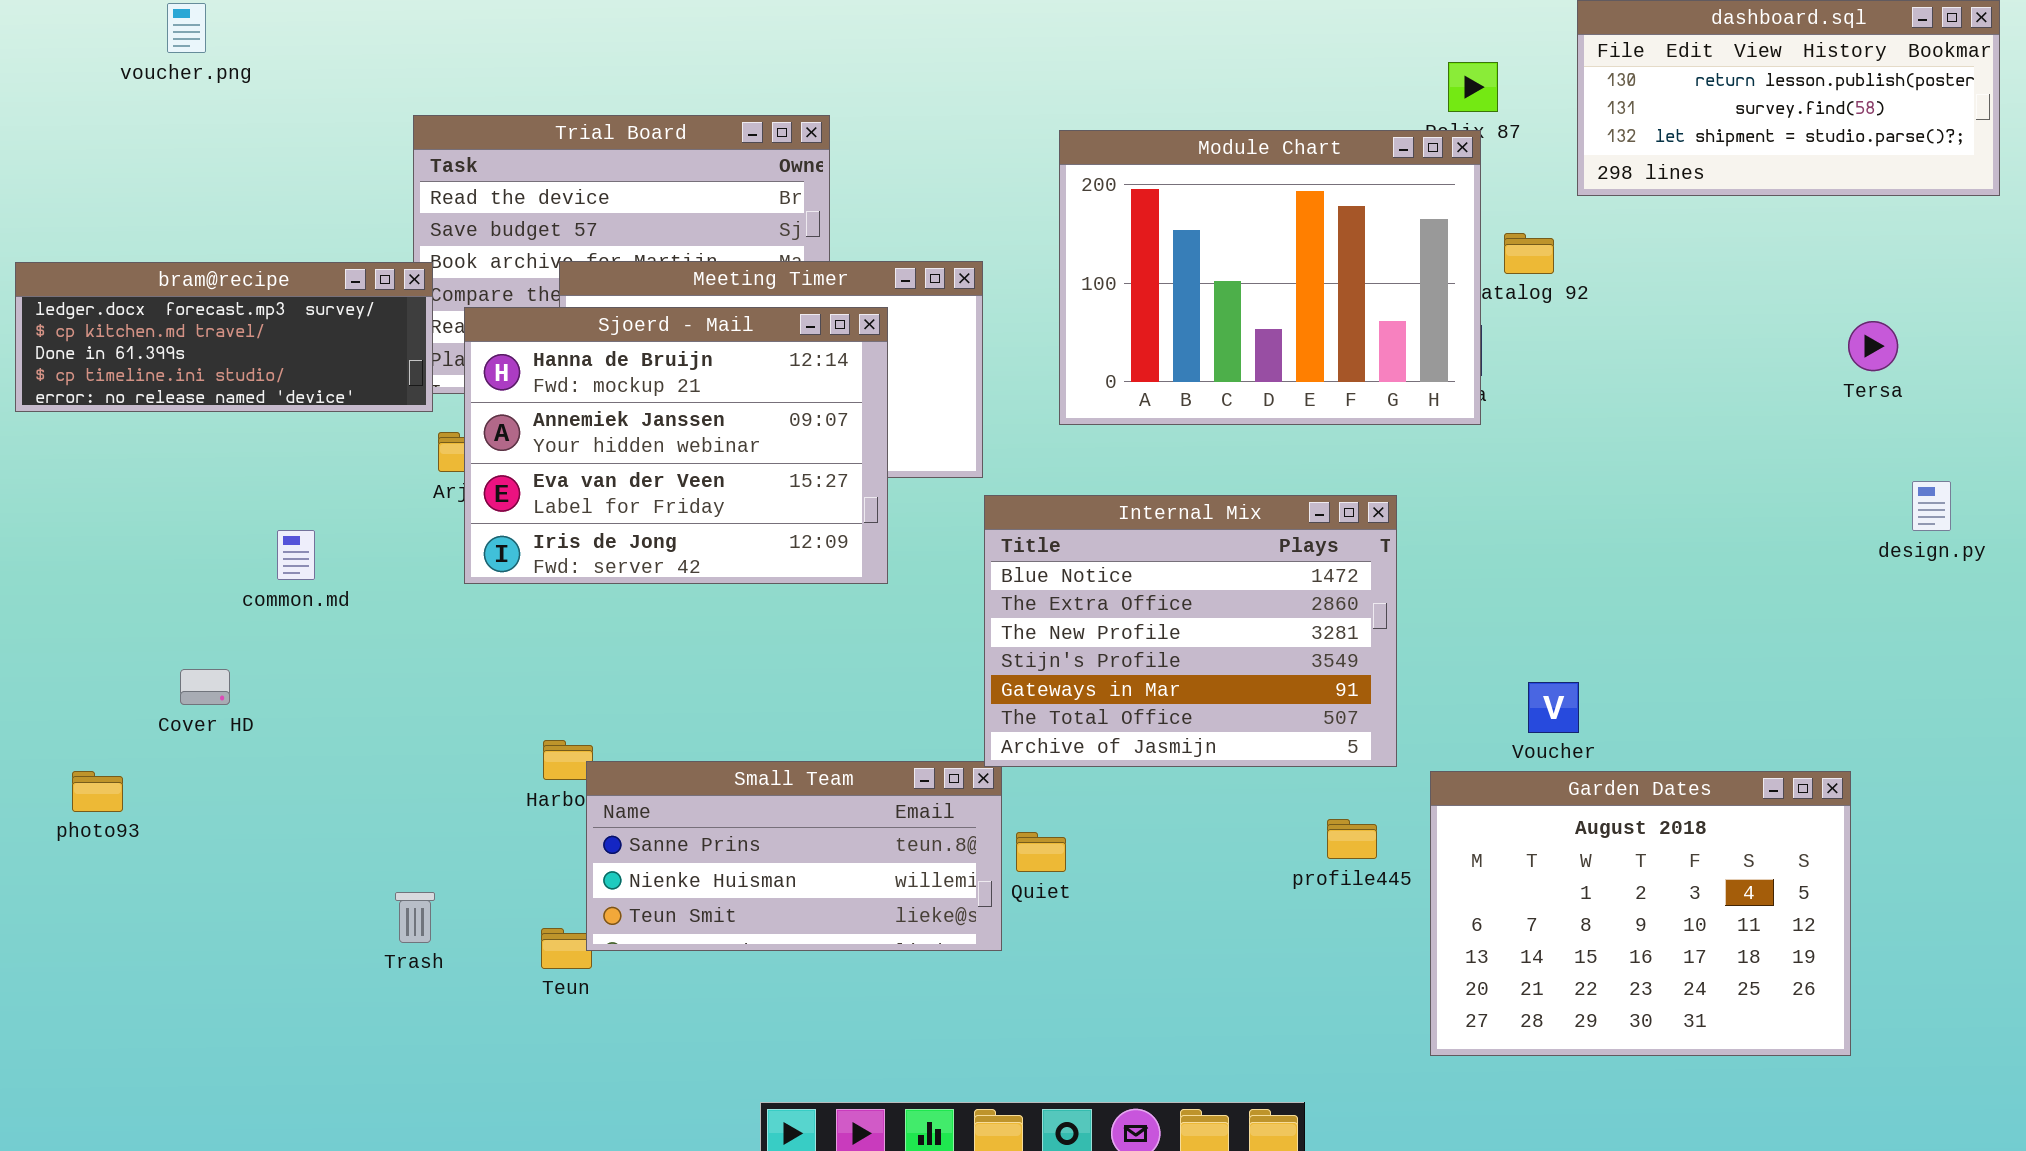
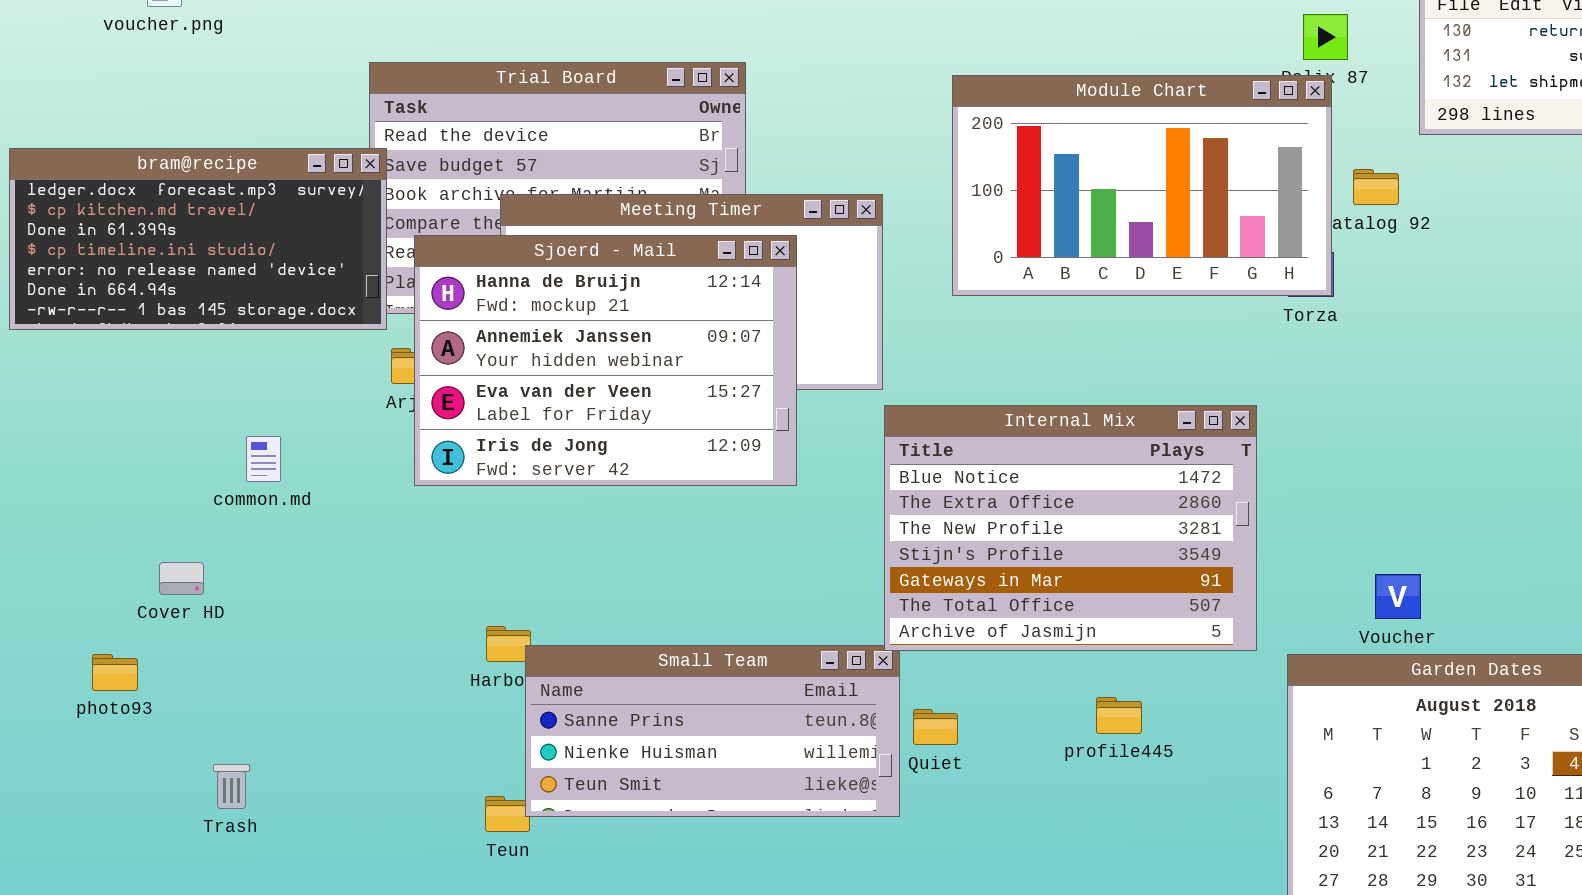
Module Chart: [1059,130,1481,425] -> [952,75,1332,296], resized
bram@recipe: [15,262,433,412] -> [9,148,387,330], resized
photo93: [72,771,123,812] -> [92,654,138,691], moved
profile445: [1327,819,1377,859] -> [1096,697,1142,734], moved
Trash: [395,892,435,943] -> [213,764,250,809], moved

